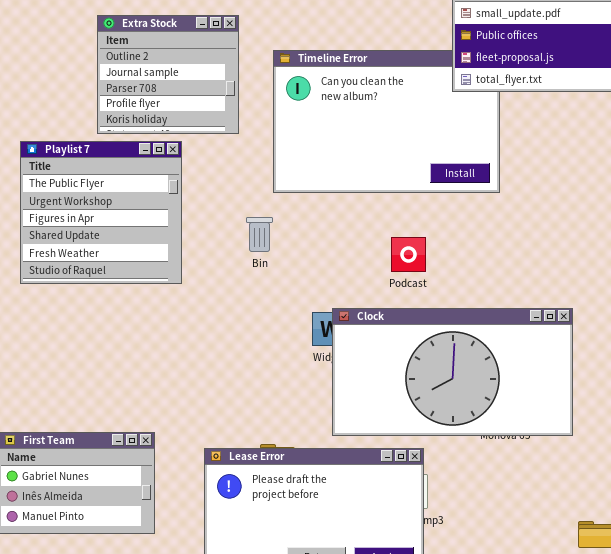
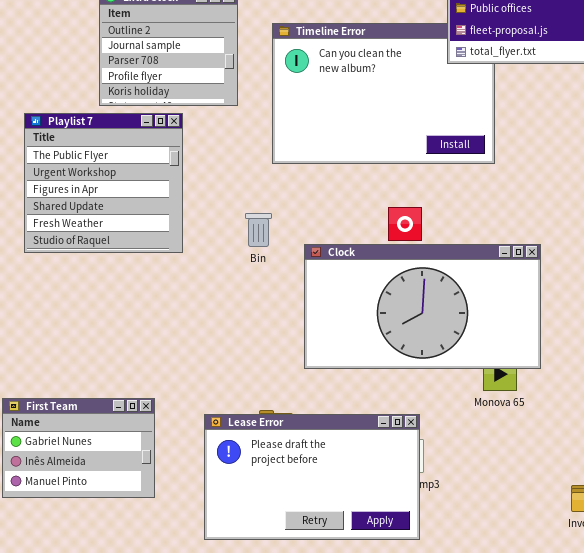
Bin: [246,217,273,252] -> [245,213,272,247], moved
Clock: [332,308,573,436] -> [304,244,541,369], moved

